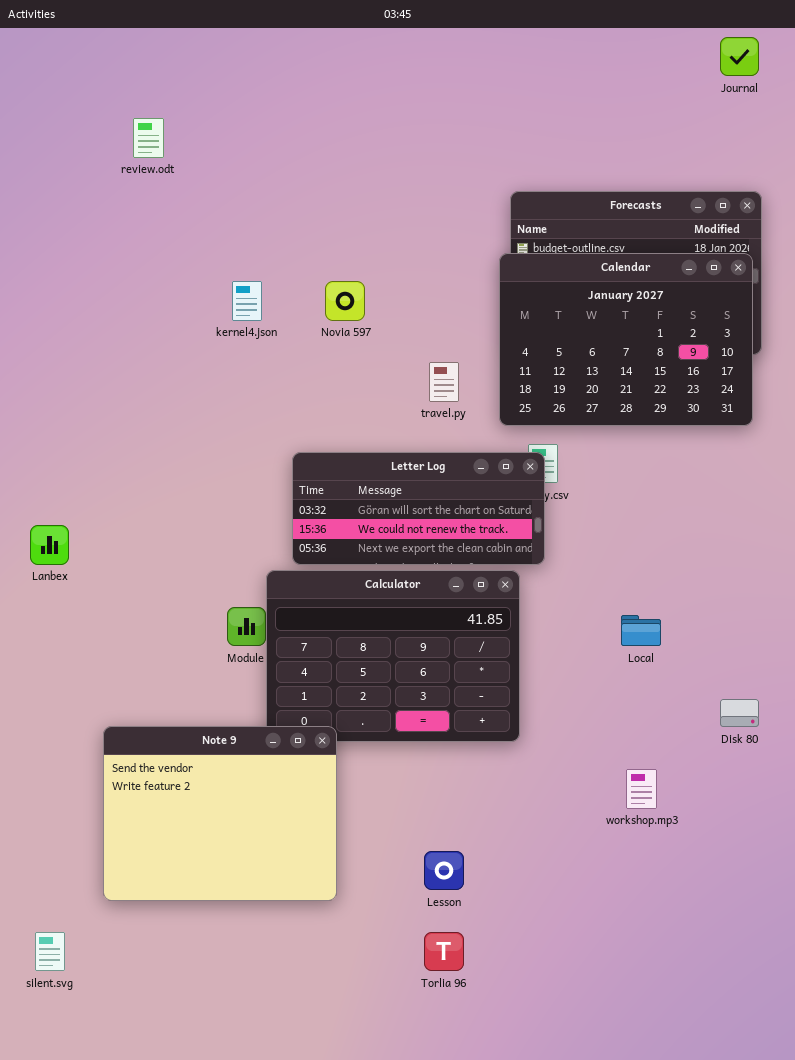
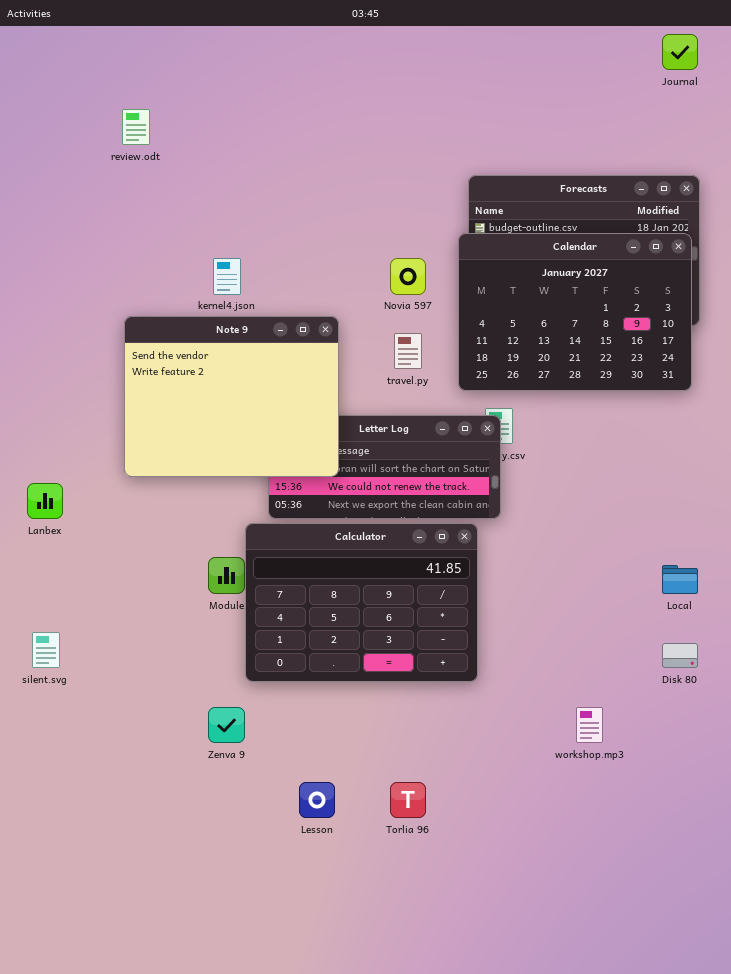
Novia 597: [325,281,365,321] -> [390,258,426,295], moved
Local: [621,615,661,646] -> [662,565,698,594], moved
Note 9: [103,726,337,901] -> [124,316,339,477], moved
Lesson: [424,851,464,890] -> [299,782,335,818], moved
silent.svg: [35,932,65,971] -> [32,632,60,668], moved
Torlia 96: [424,932,464,971] -> [390,782,426,818], moved

